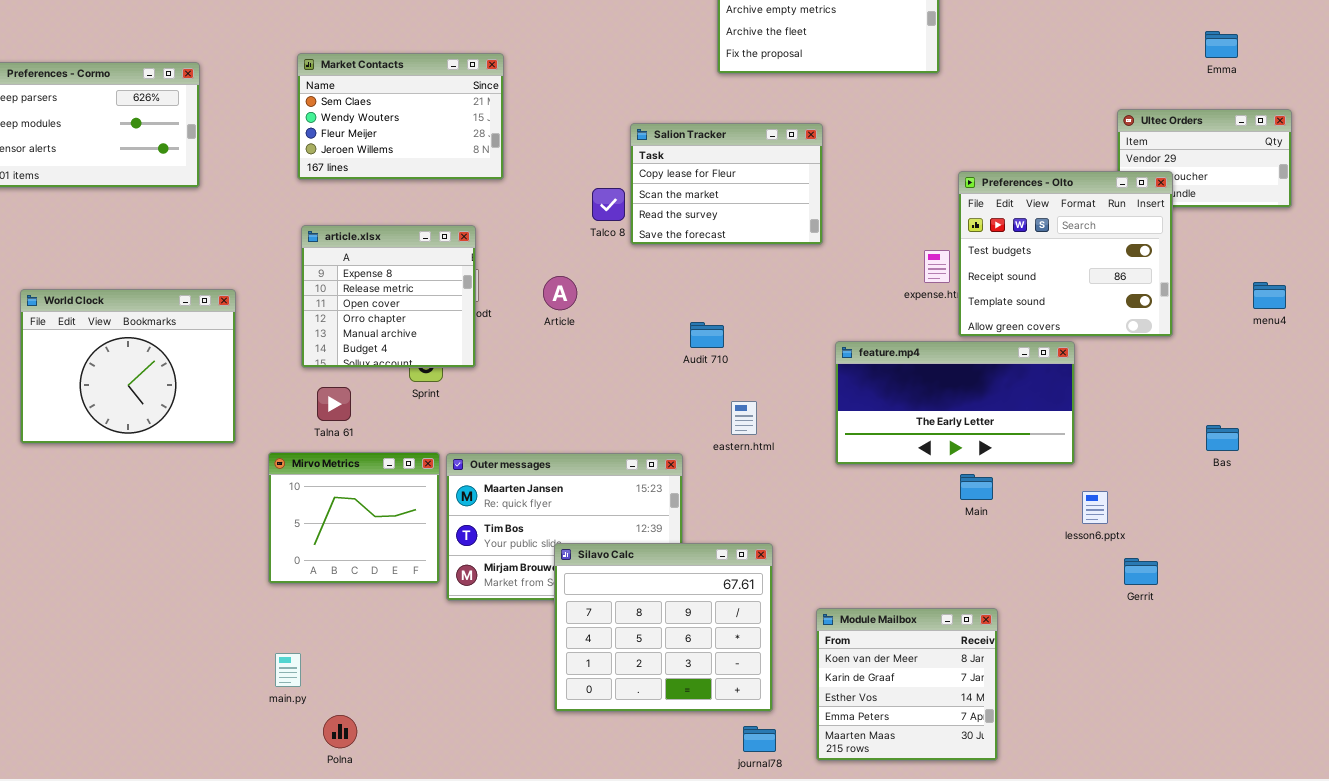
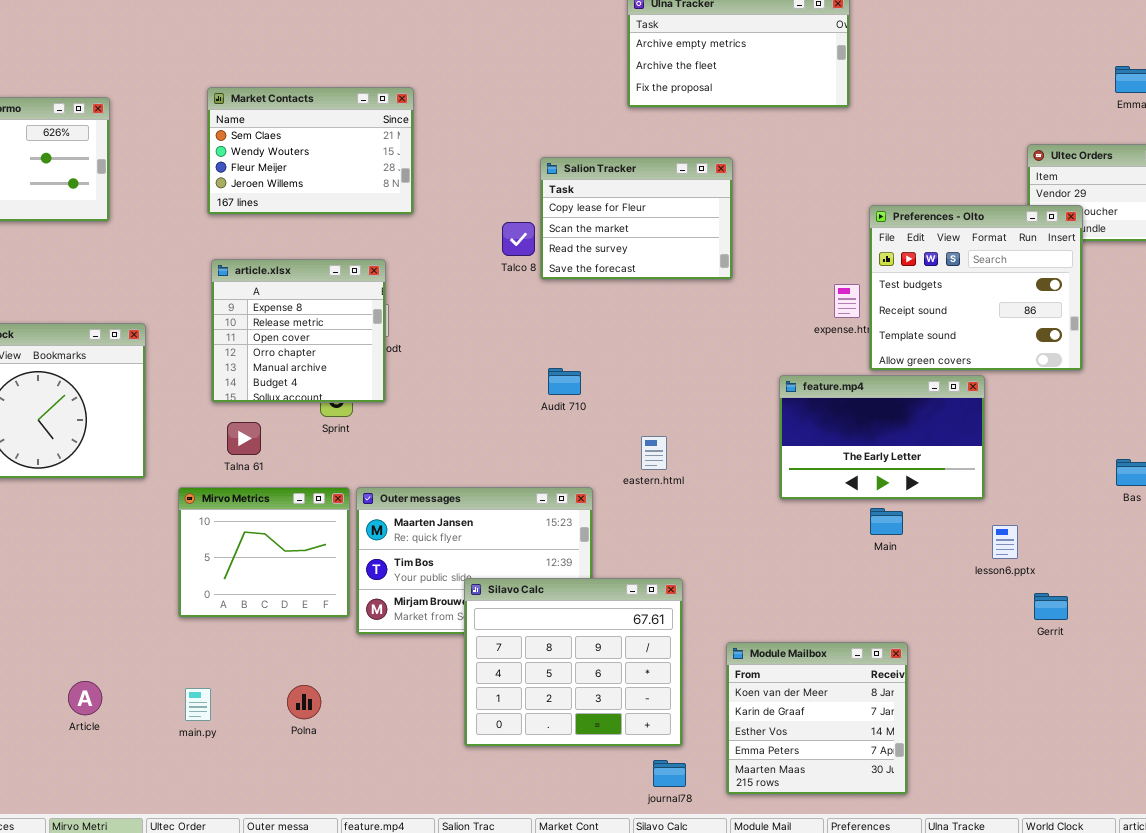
Article: [543,276,577,310] -> [68,681,102,715], moved
Audit 710: [690,322,724,348] -> [548,368,581,395], moved
feature.mp4: [835,341,1075,465] -> [779,375,985,500], resized
Polna: [323,715,357,748] -> [287,685,321,719], moved

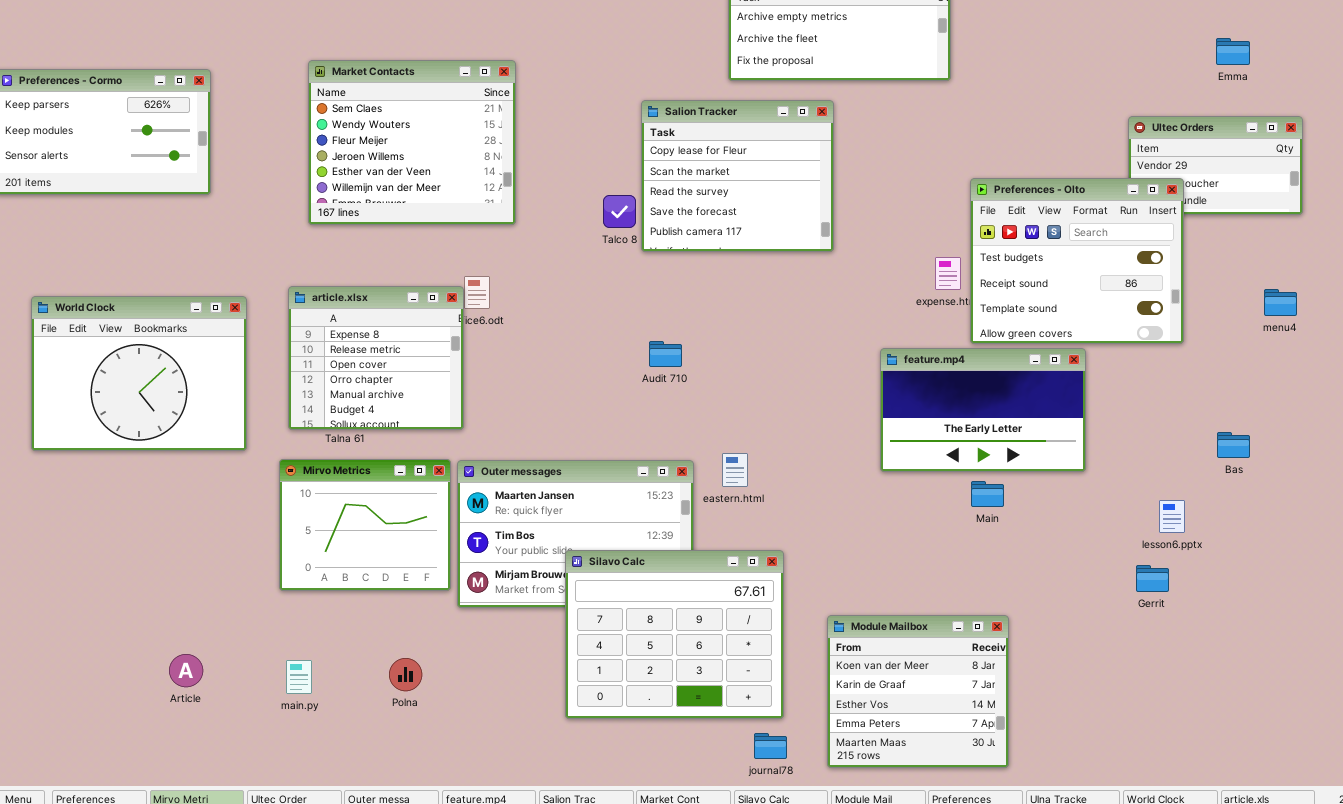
Market Contacts: [207,87,414,215] -> [308,60,516,225], resized
Salion Tracker: [540,157,733,280] -> [641,100,834,252], resized
article.xlsx: [211,259,386,403] -> [288,286,464,430], moved
eastern.html: [641,436,667,470] -> [722,453,748,487], moved
lesson6.pptx: [992,525,1018,559] -> [1159,500,1185,533], moved

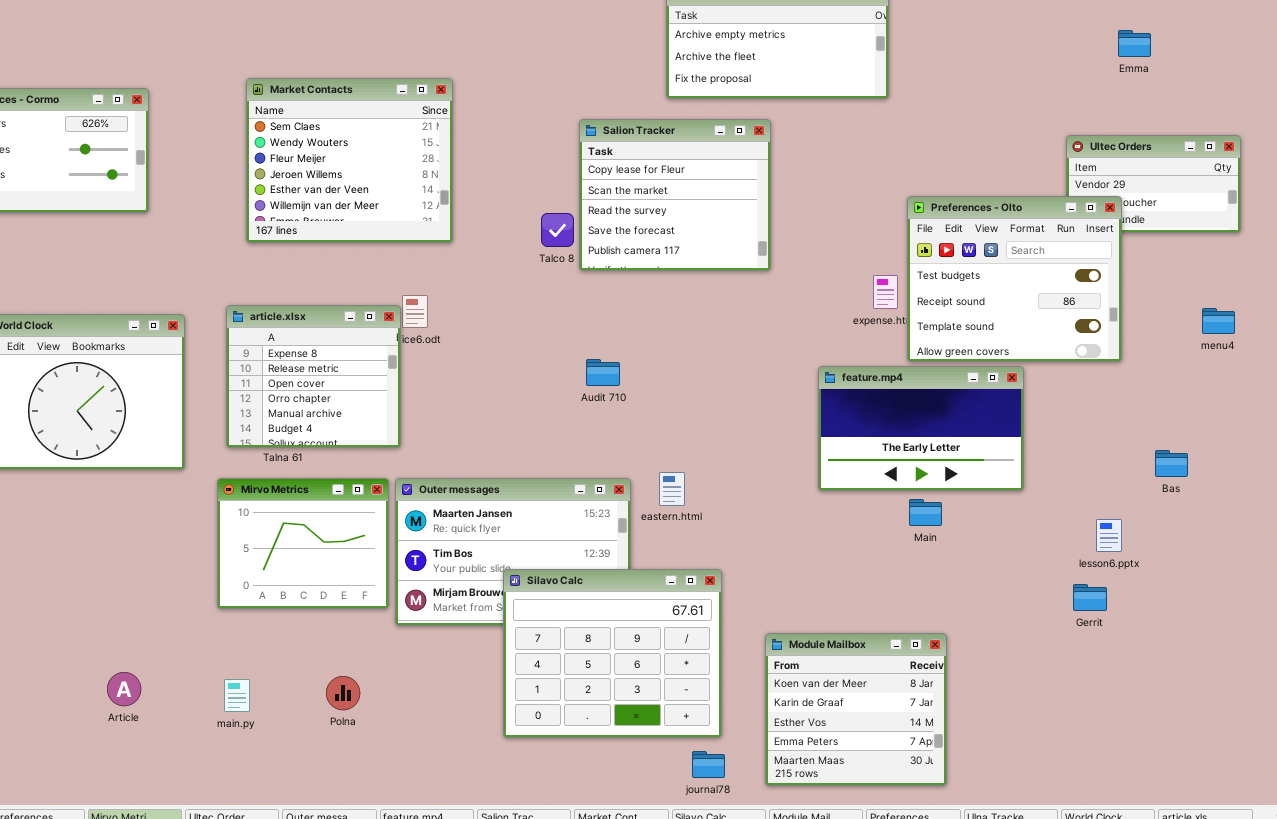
Emma: [1216,38,1250,65] -> [1118,30,1151,57], moved

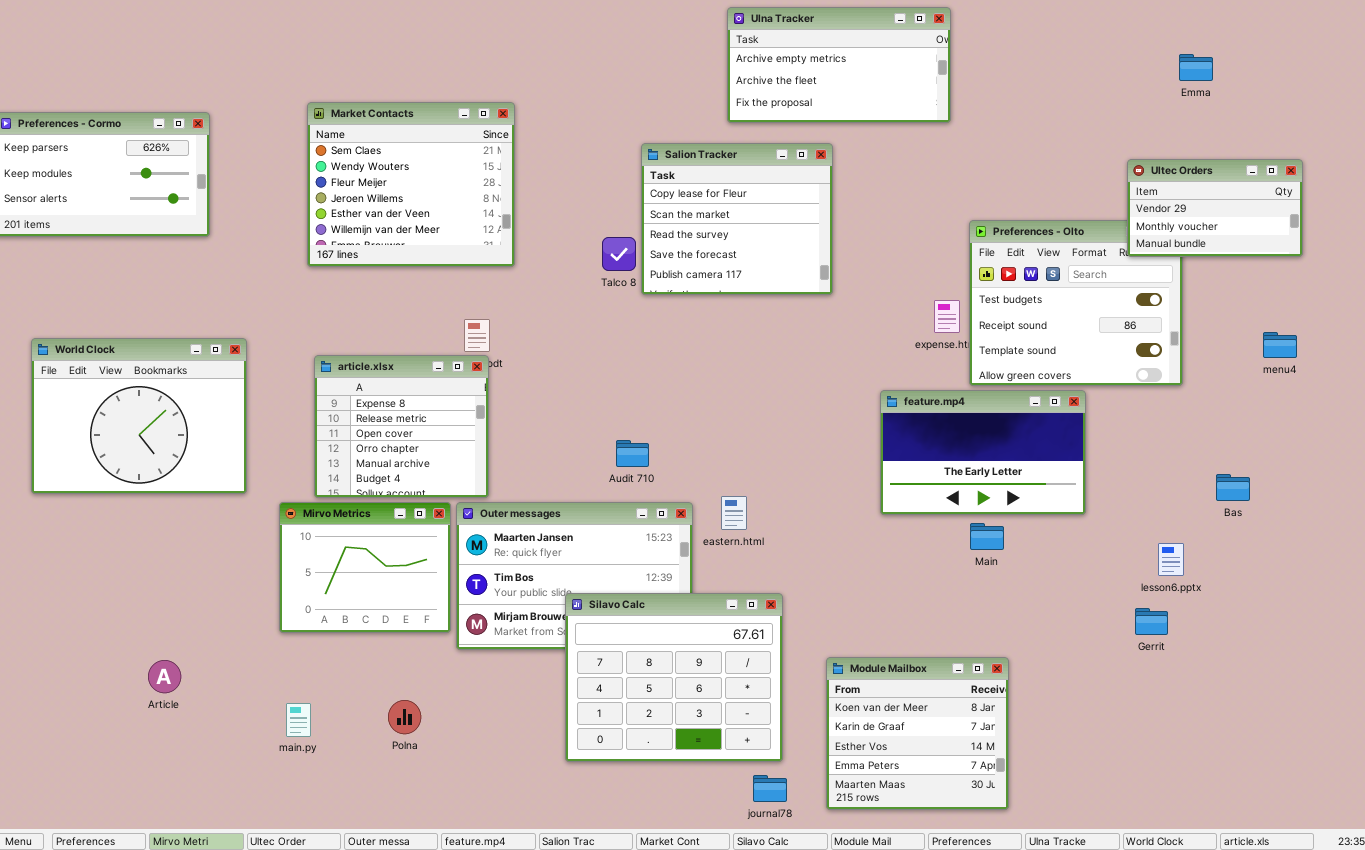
Ultec Orders: [1066,135,1241,233] -> [1127,159,1303,257], raised
article.xlsx: [226,305,401,448] -> [314,355,489,498], moved
Audit 710: [586,359,620,386] -> [616,440,649,467], moved
Article: [107,672,141,706] -> [148,660,181,693], moved

